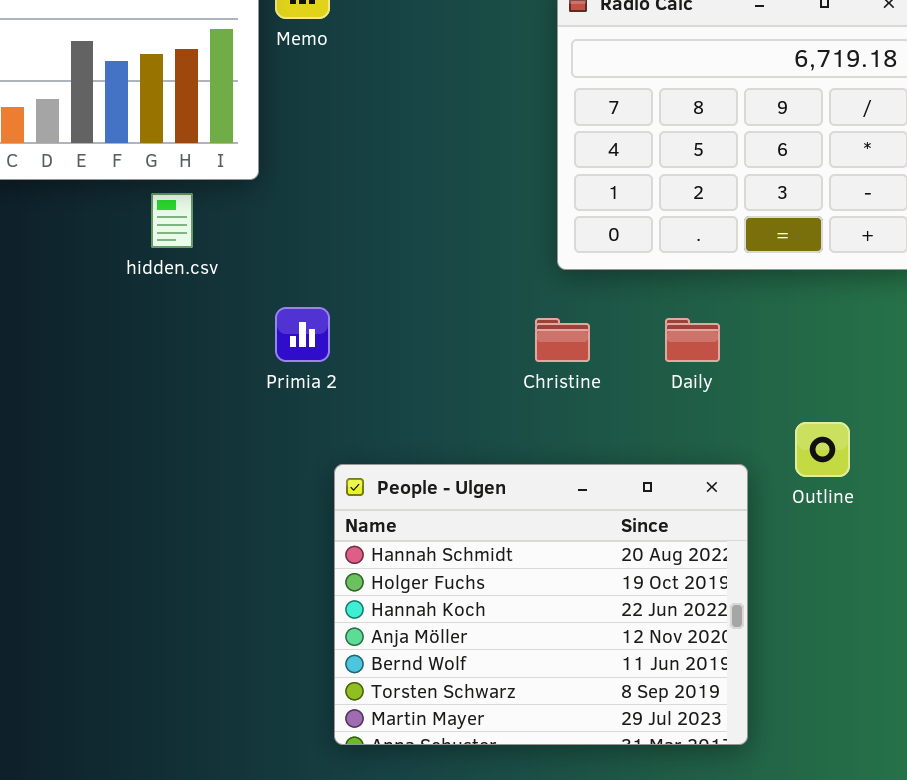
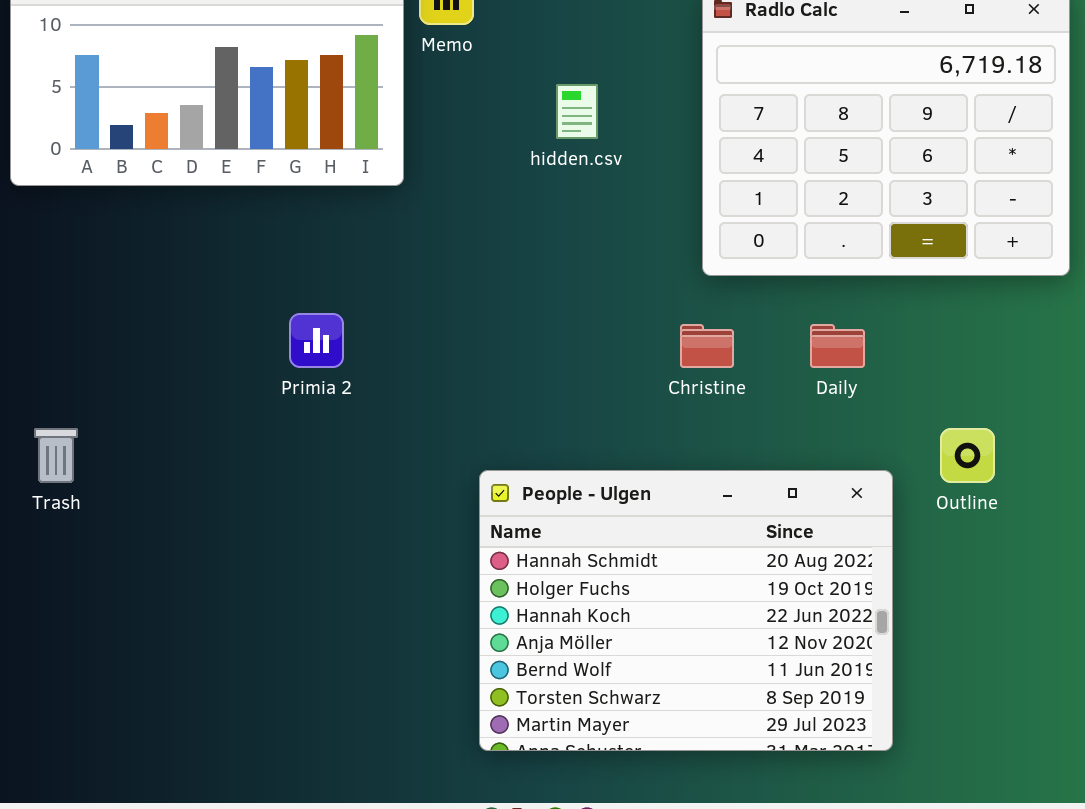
hidden.csv: [151,193,193,248] -> [556,84,598,139], moved
Primia 2: [275,307,330,362] -> [289,313,344,368], moved

